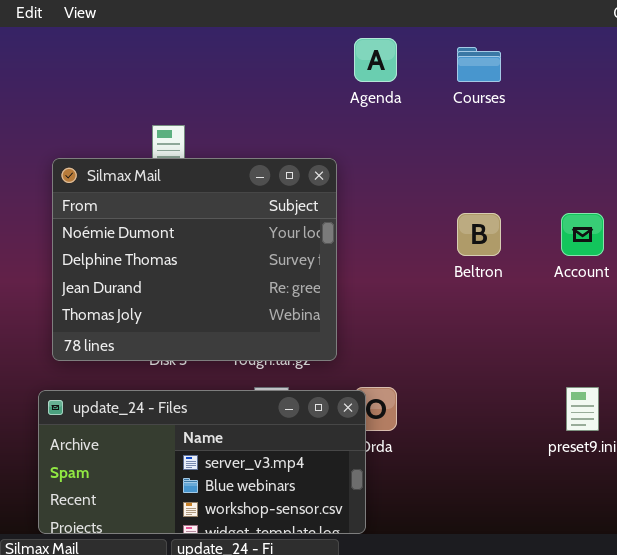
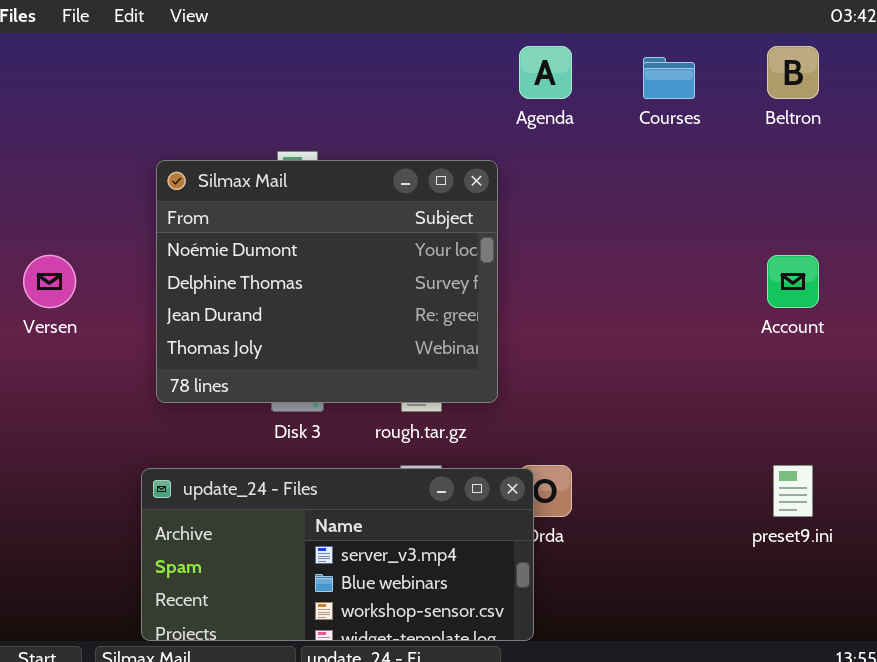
Silmax Mail: [52,158,337,361] -> [156,160,498,403], moved
Beltron: [457,213,501,256] -> [767,46,819,99], moved

